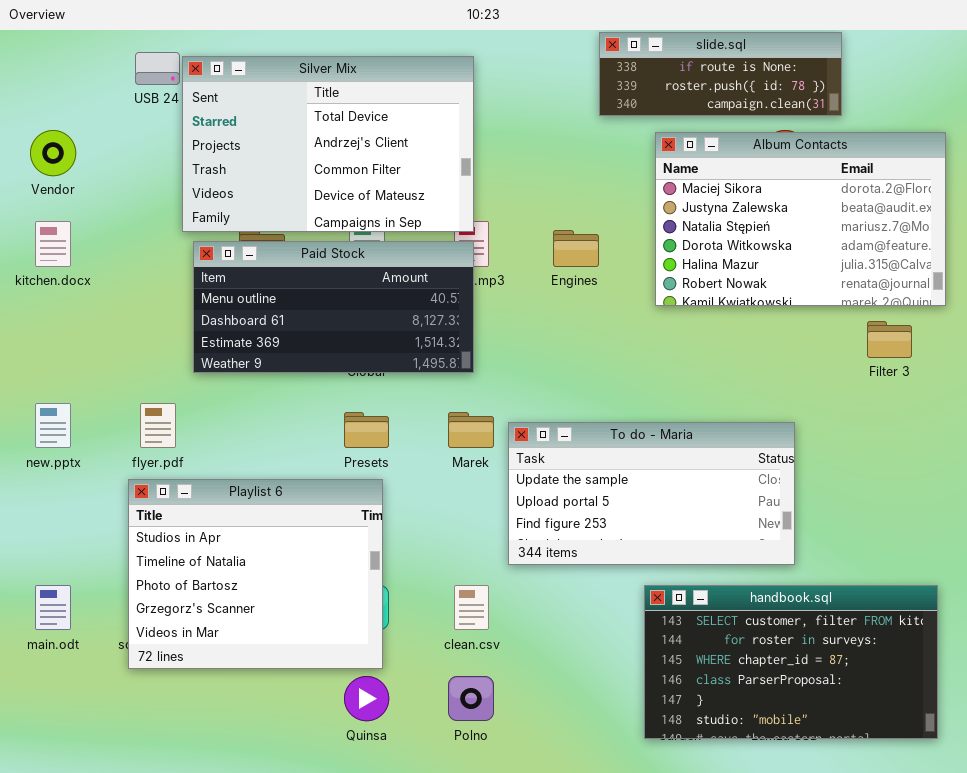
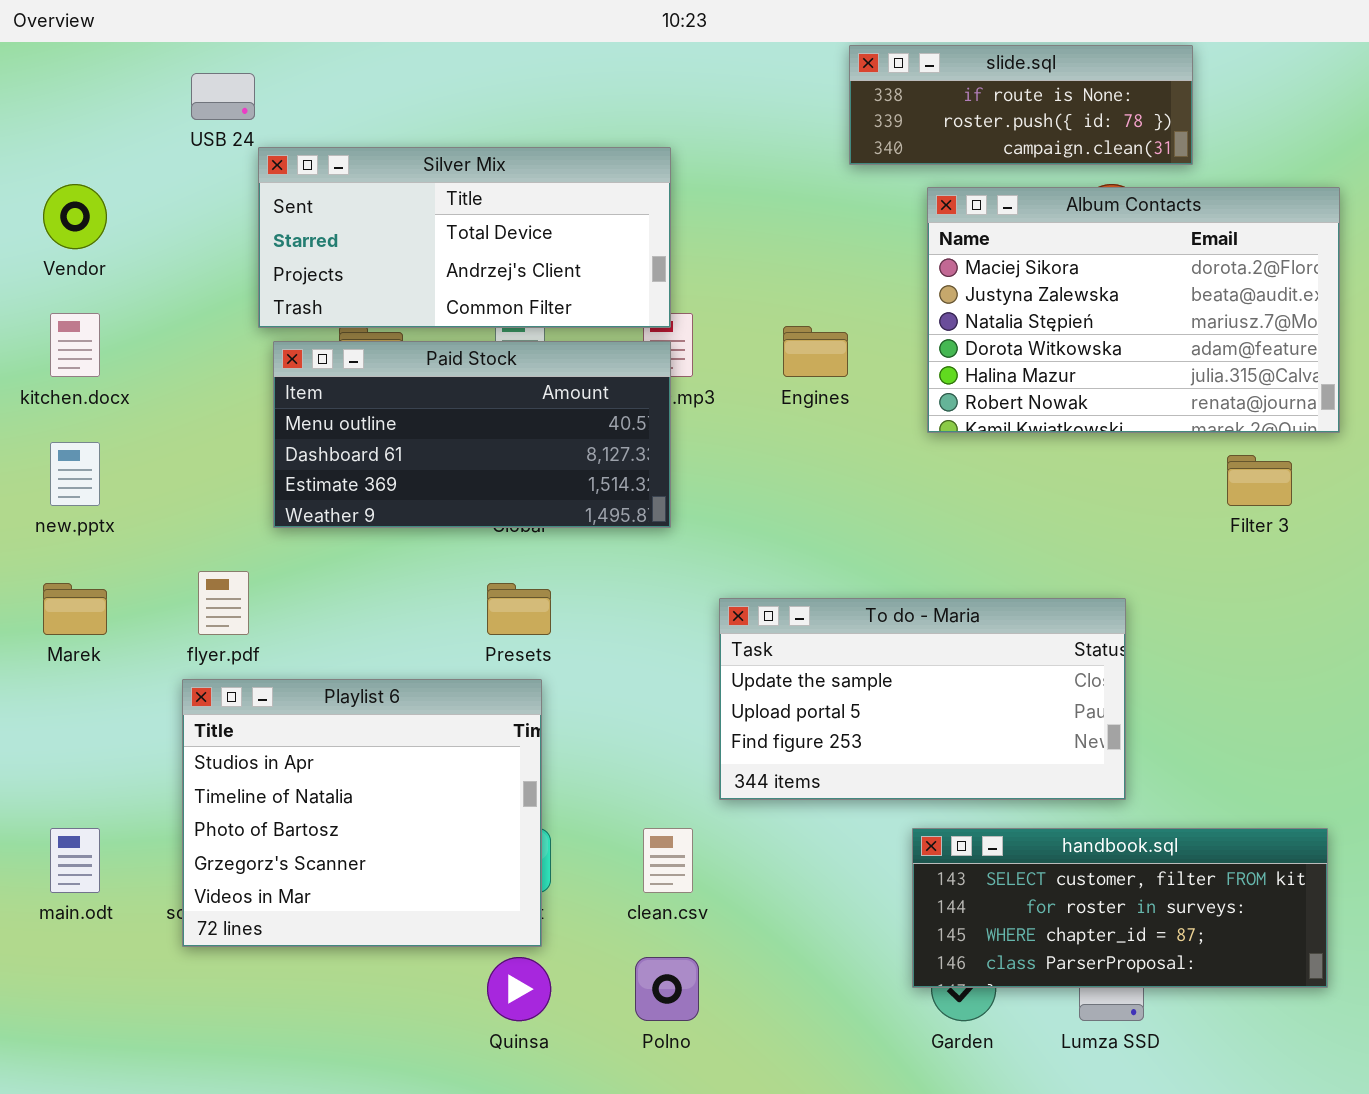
Silver Mix: [182,56,474,232] -> [258,147,671,328], resized
new.pptx: [35,403,71,448] -> [50,442,100,506], moved
Marek: [448,412,494,448] -> [43,583,107,635], moved
handbook.sql: [644,585,938,739] -> [912,828,1328,988], resized

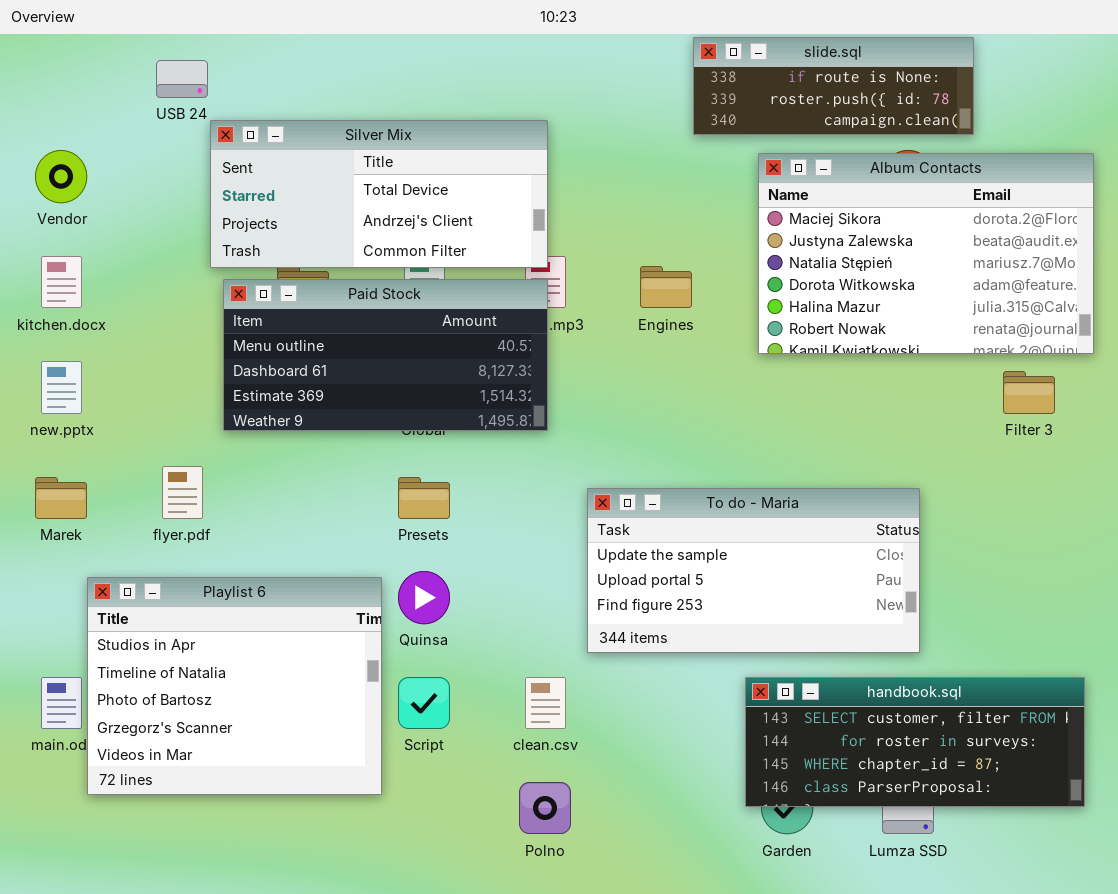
Playlist 6: [182,679,542,947] -> [87,577,382,795], moved
Quinsa: [487,957,551,1021] -> [398,571,450,624], moved

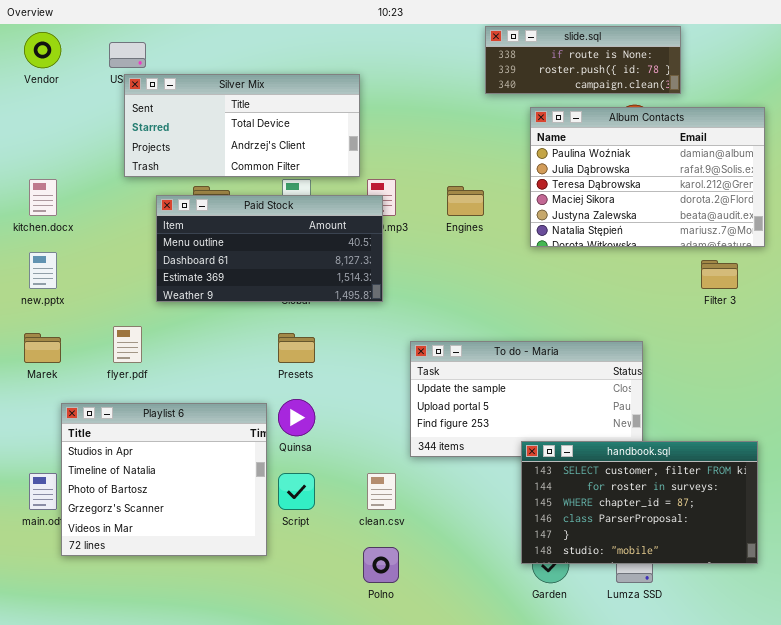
Silver Mix: [210,120,548,268] -> [124,74,360,177], moved
Vendor: [35,150,87,203] -> [24,32,61,68], moved
Album Contacts: [758,153,1094,354] -> [530,107,765,247], scrolled up 3 rows
handbook.sql: [745,677,1085,807] -> [521,441,758,564], resized

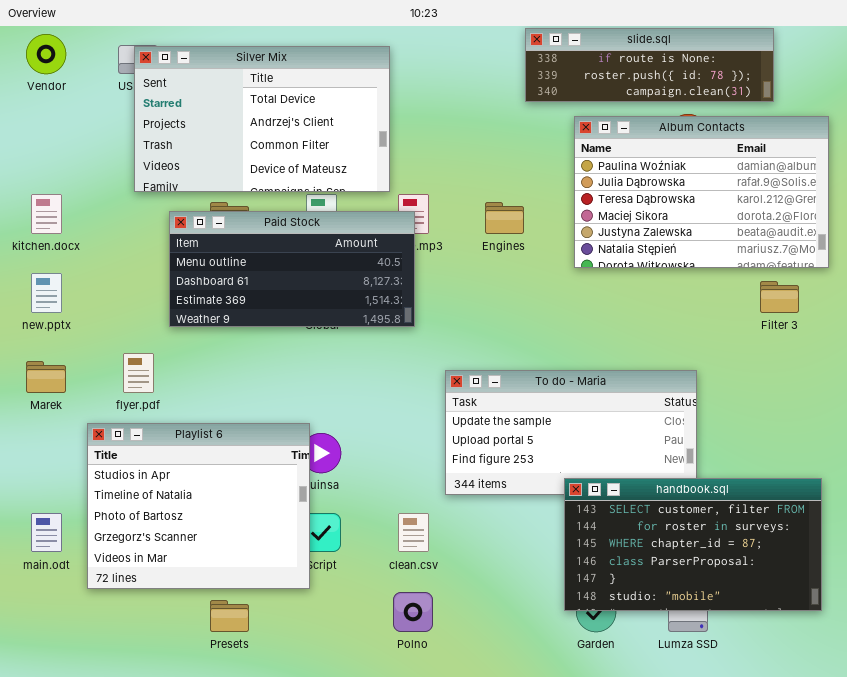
slide.sql: [485,26,681,94] -> [525,28,774,102], resized
Silver Mix: [124,74,360,177] -> [134,46,390,192], resized
Presets: [278,333,315,363] -> [210,600,249,632], moved
Playlist 6: [61,403,267,556] -> [87,423,310,589], moved

